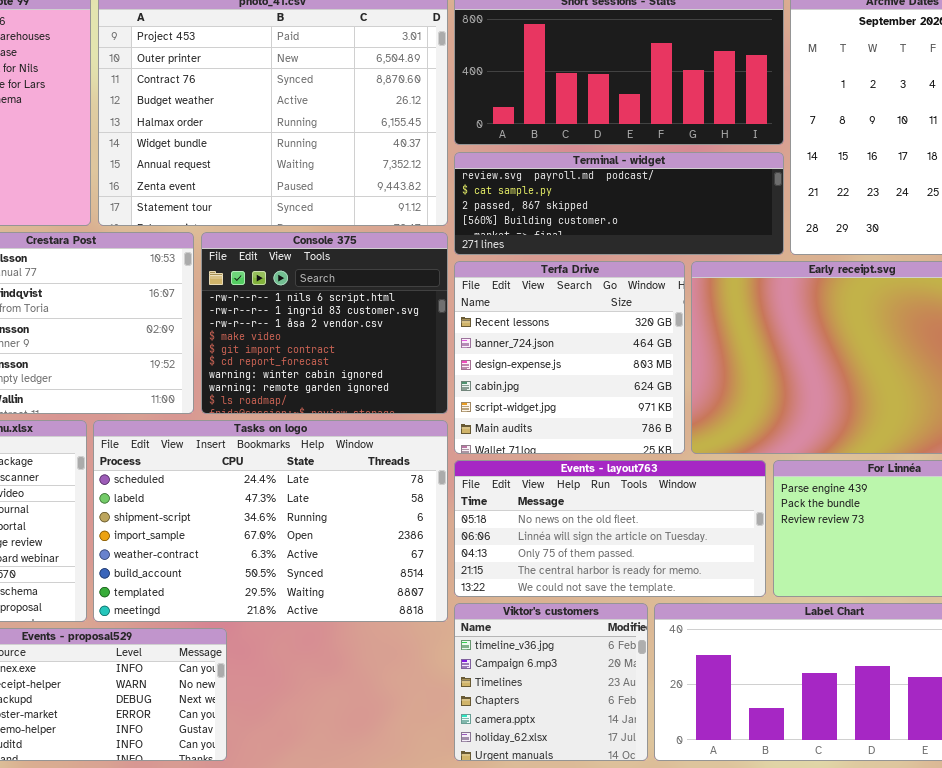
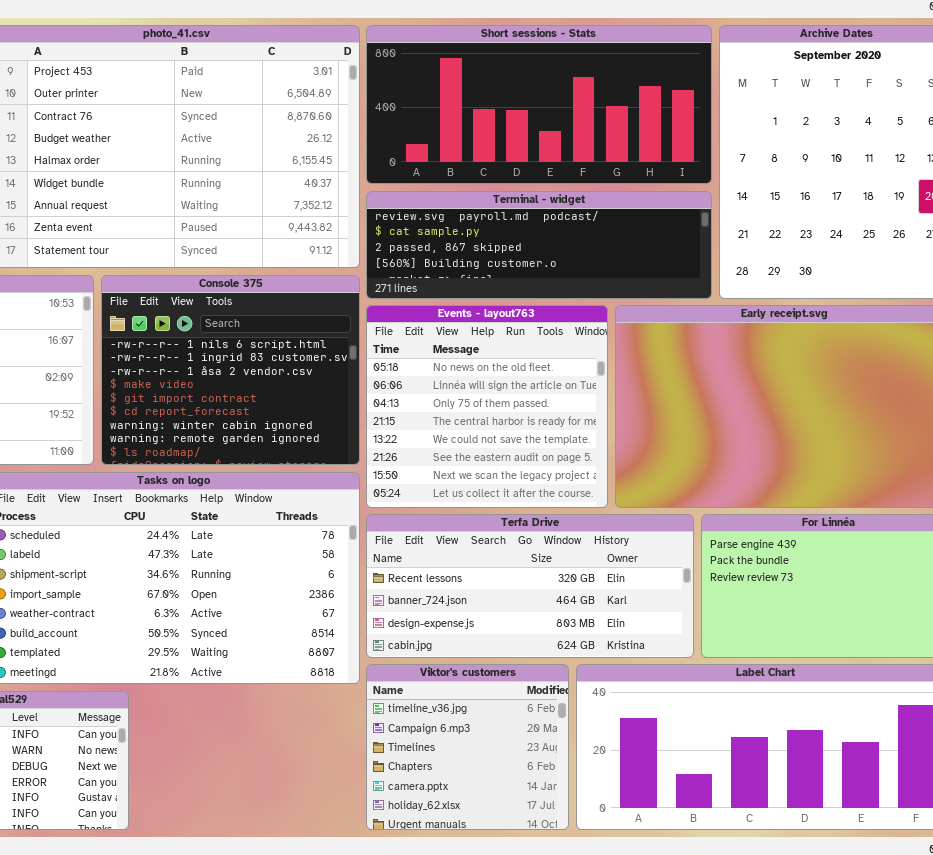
Terfa Drive: [454,261,685,454] -> [366,514,694,658], moved, resized
Events - layout763: [454,460,766,597] -> [366,305,608,508], moved, resized

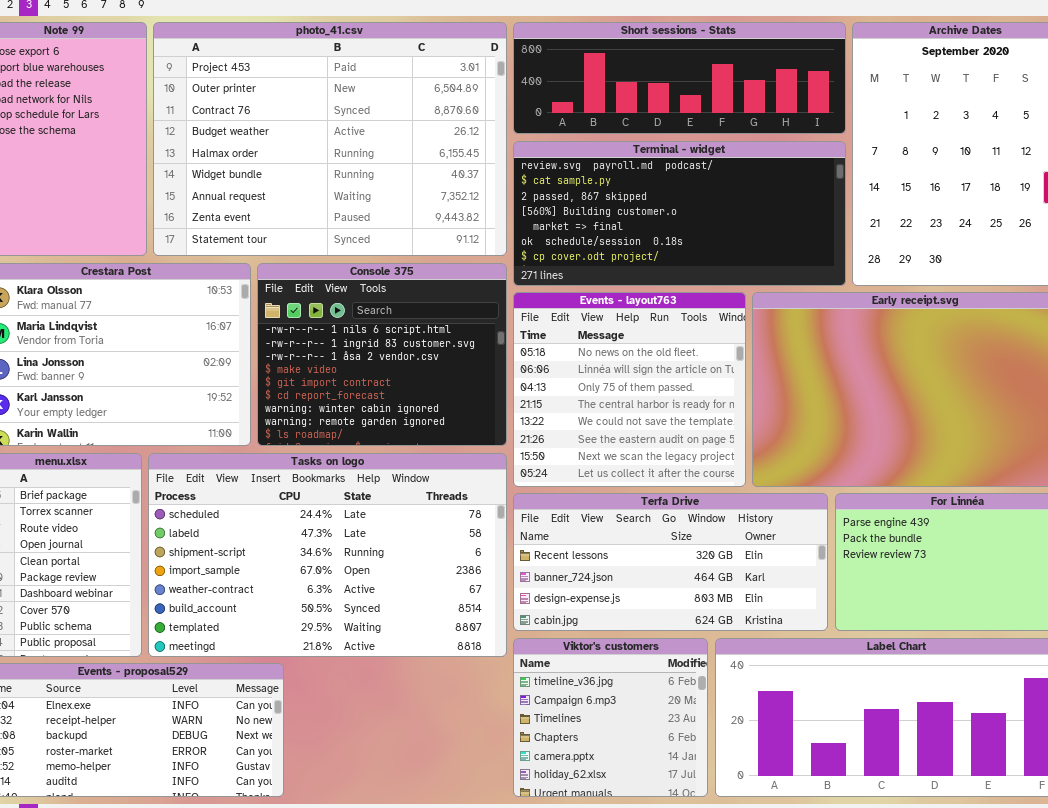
Short sessions - Stats: [366,25,712,184] -> [513,22,846,134], resized
Terminal - widget: [366,191,712,299] -> [513,141,846,286], resized

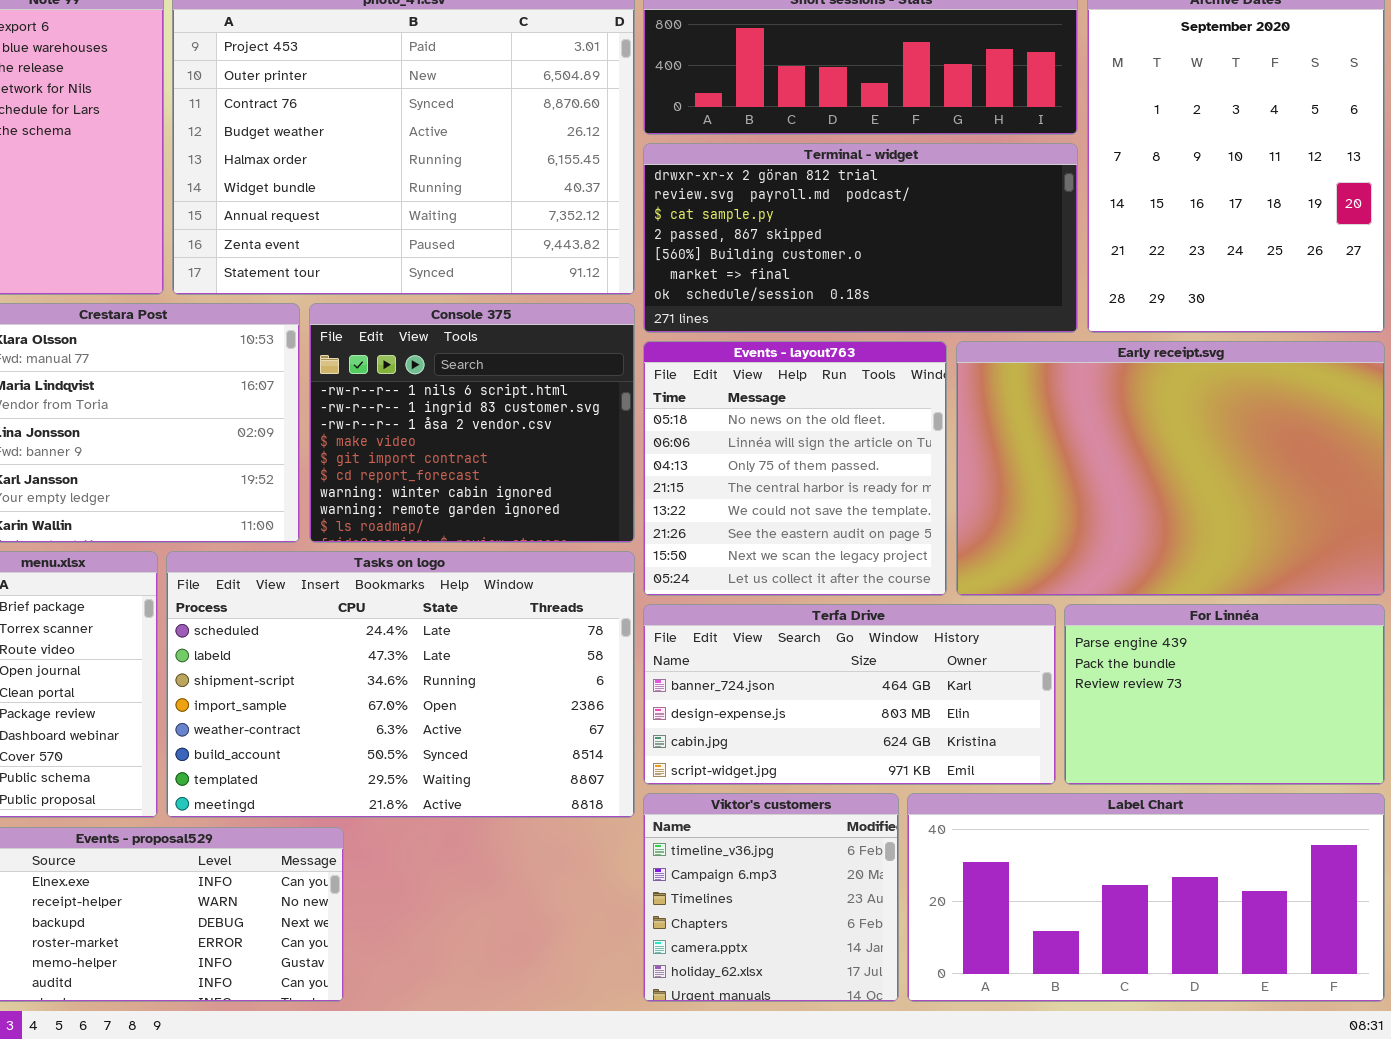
Terminal - widget: [513,141,846,286] -> [643,143,1078,333], scrolled up 1 row
Terfa Drive: [513,493,828,631] -> [643,604,1056,785], scrolled down 1 row

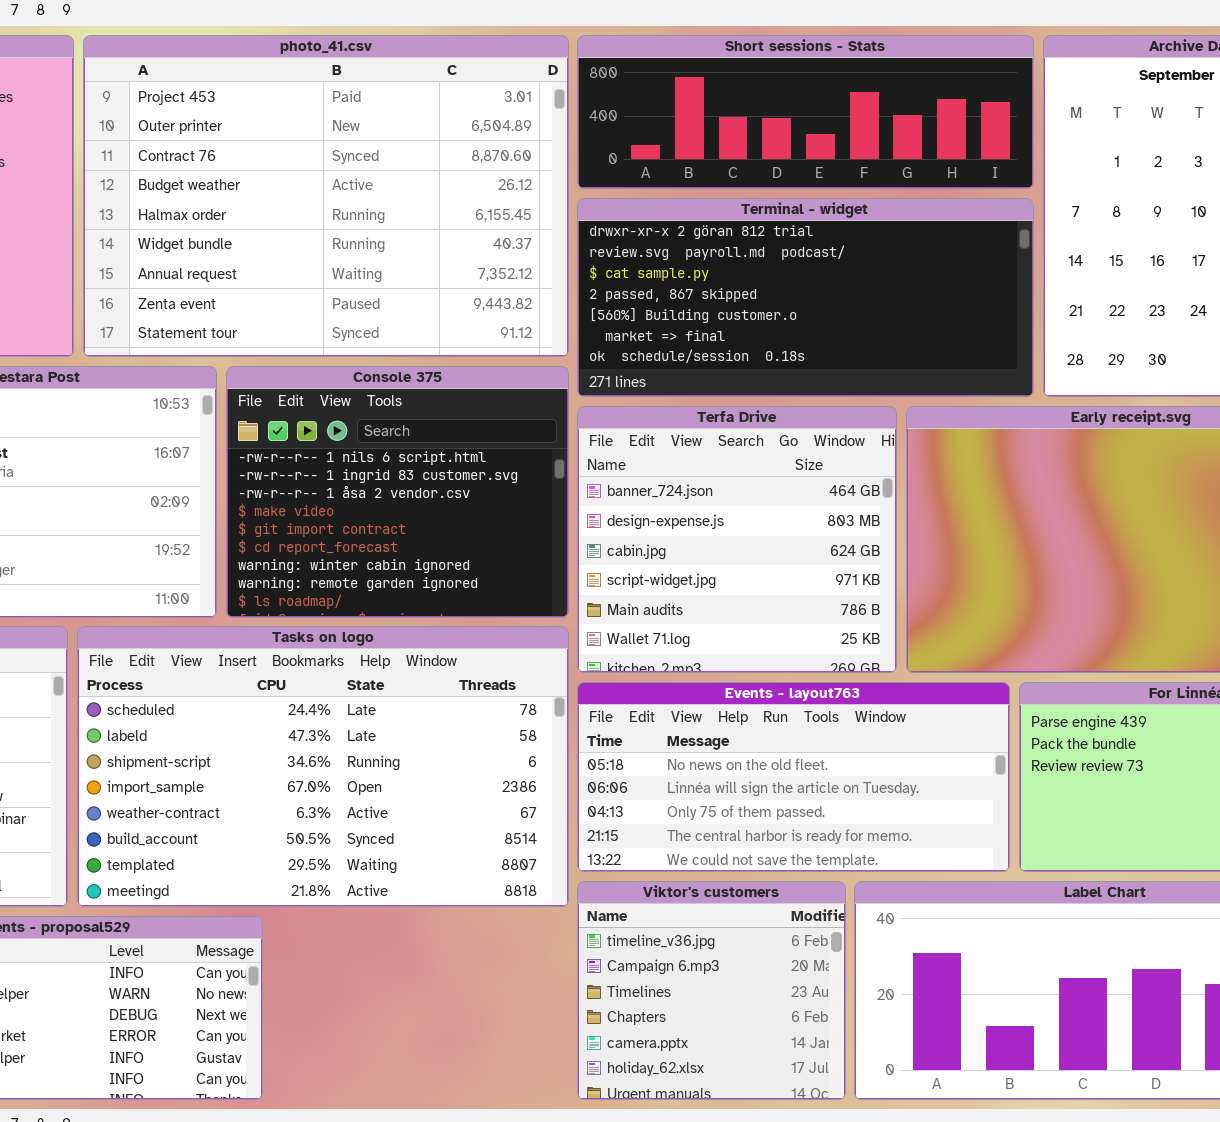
Events - layout763: [643,341,947,596] -> [577,682,1010,872], moved, resized
Terfa Drive: [643,604,1056,785] -> [577,406,897,673], moved, resized

